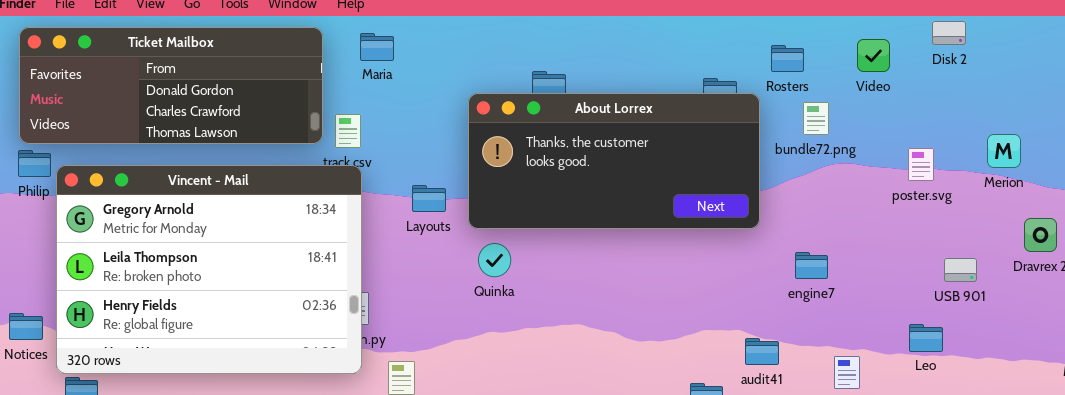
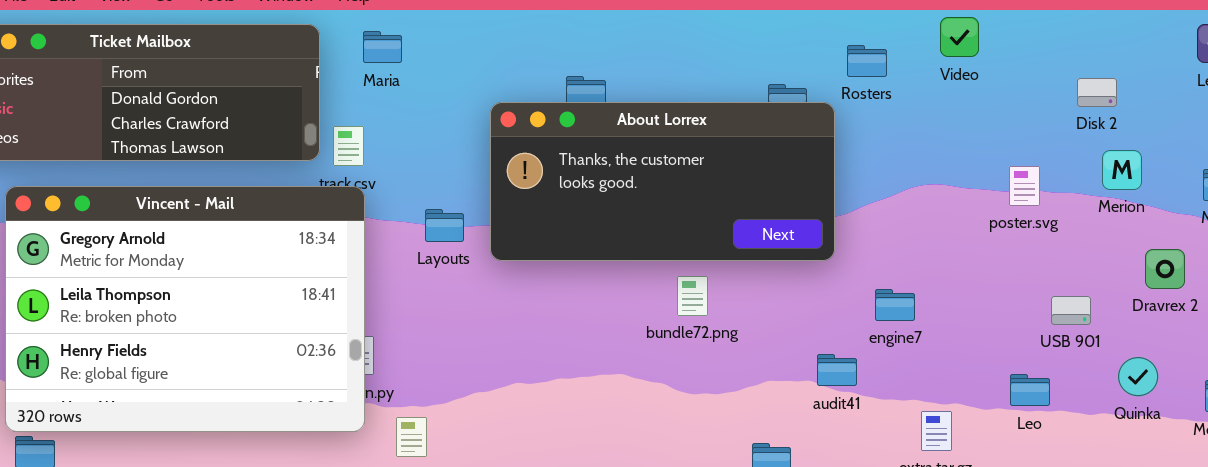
Disk 2: [932,21,966,45] -> [1077,78,1117,107], moved
Video: [857,39,890,72] -> [940,17,979,57], moved
bundle72.png: [803,102,829,135] -> [677,276,708,316], moved
Quinka: [478,243,511,277] -> [1118,357,1158,396], moved
audit41: [745,338,779,365] -> [817,354,857,386], moved

